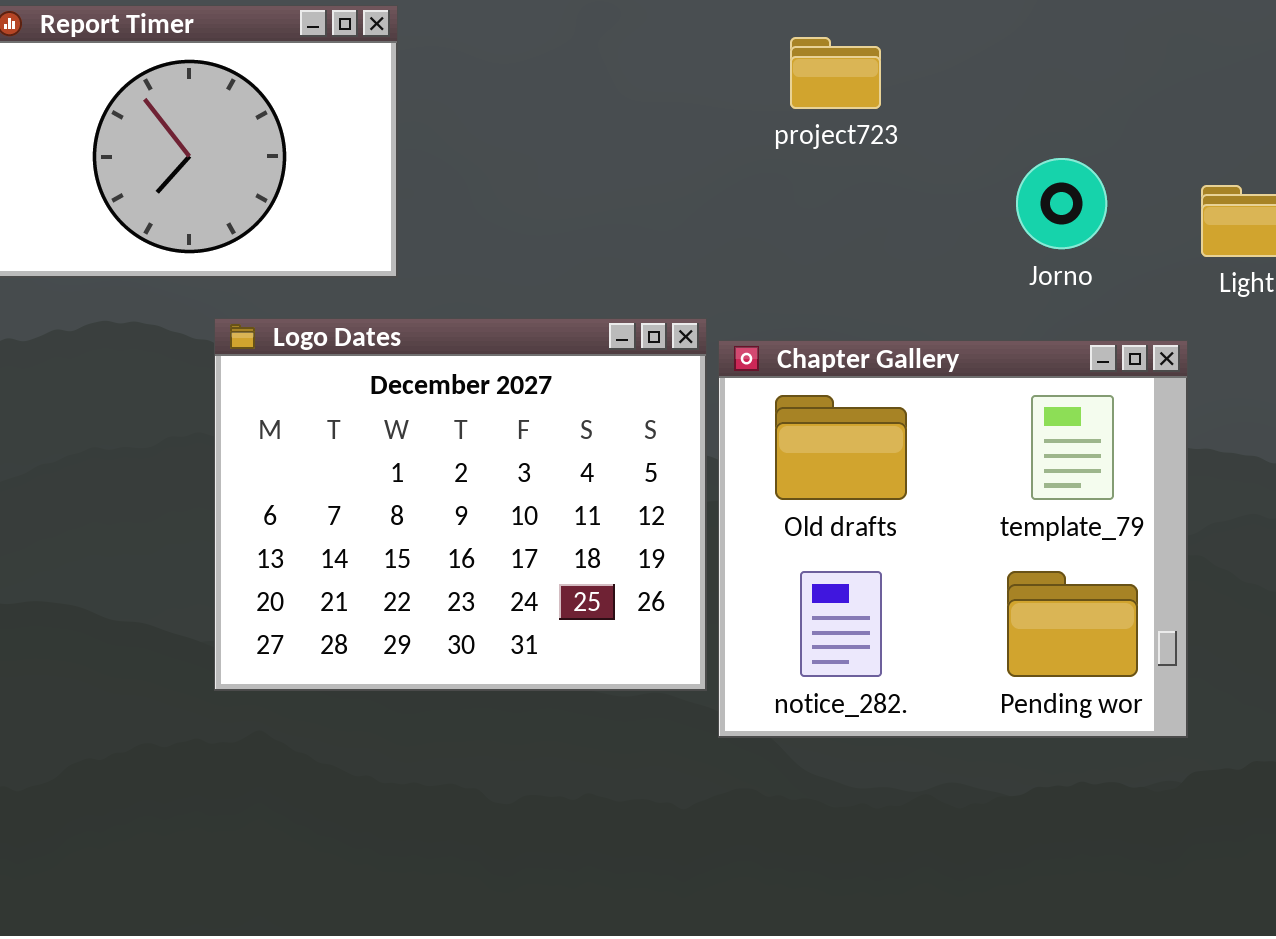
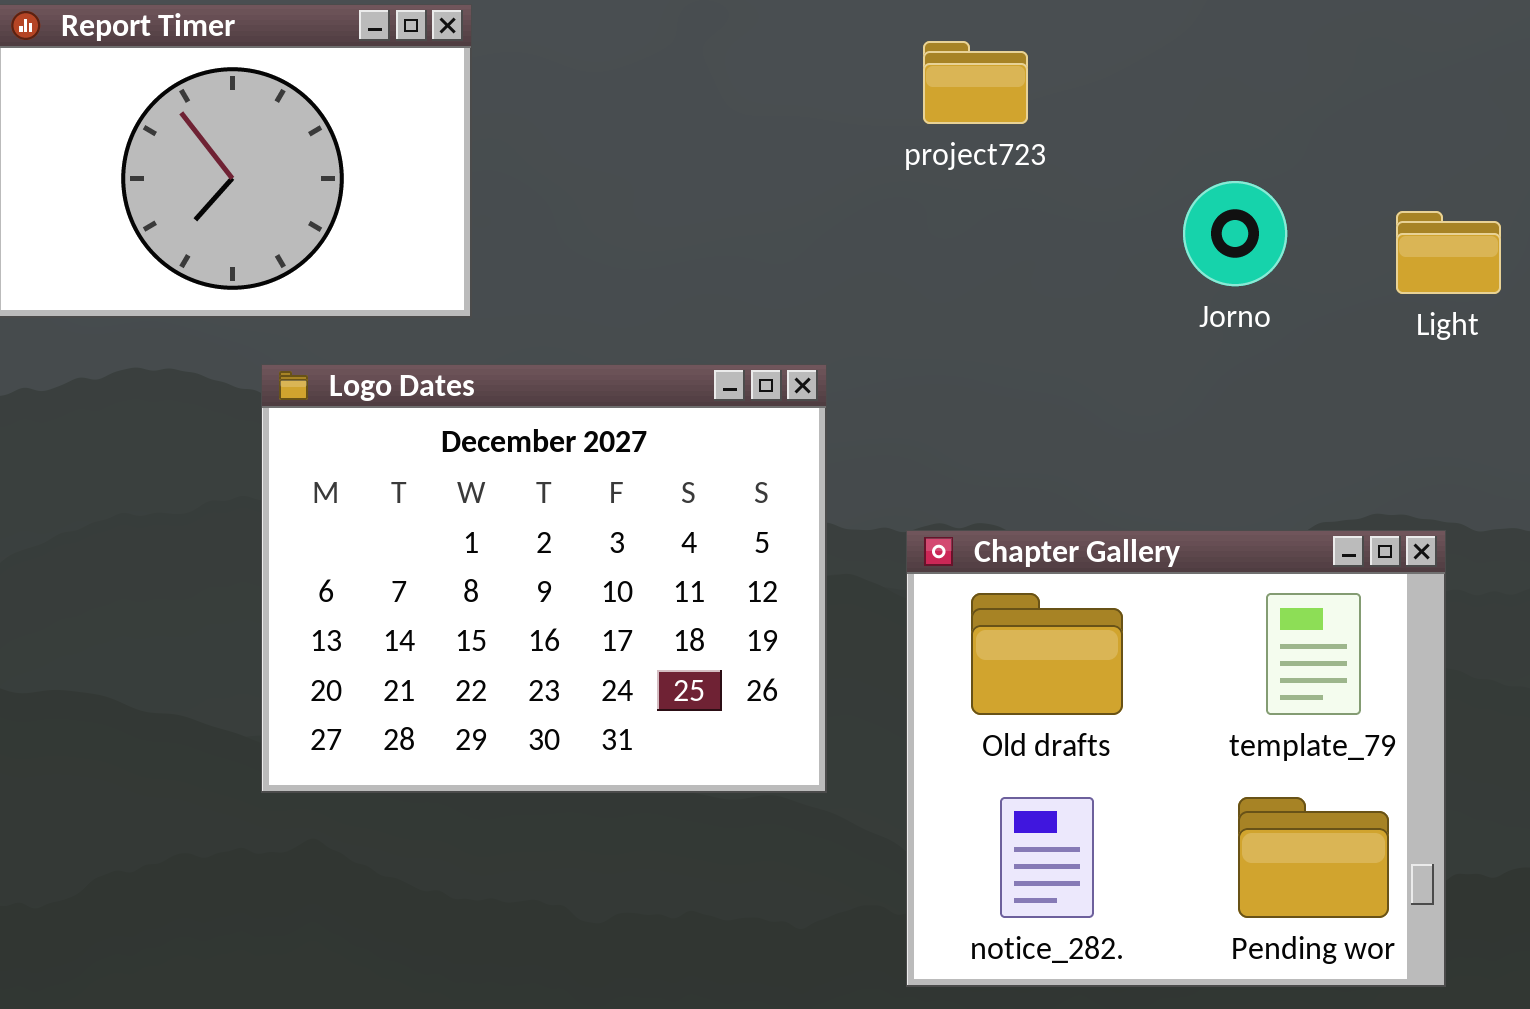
Chapter Gallery: [718,340,1188,738] -> [906,530,1446,987], moved

